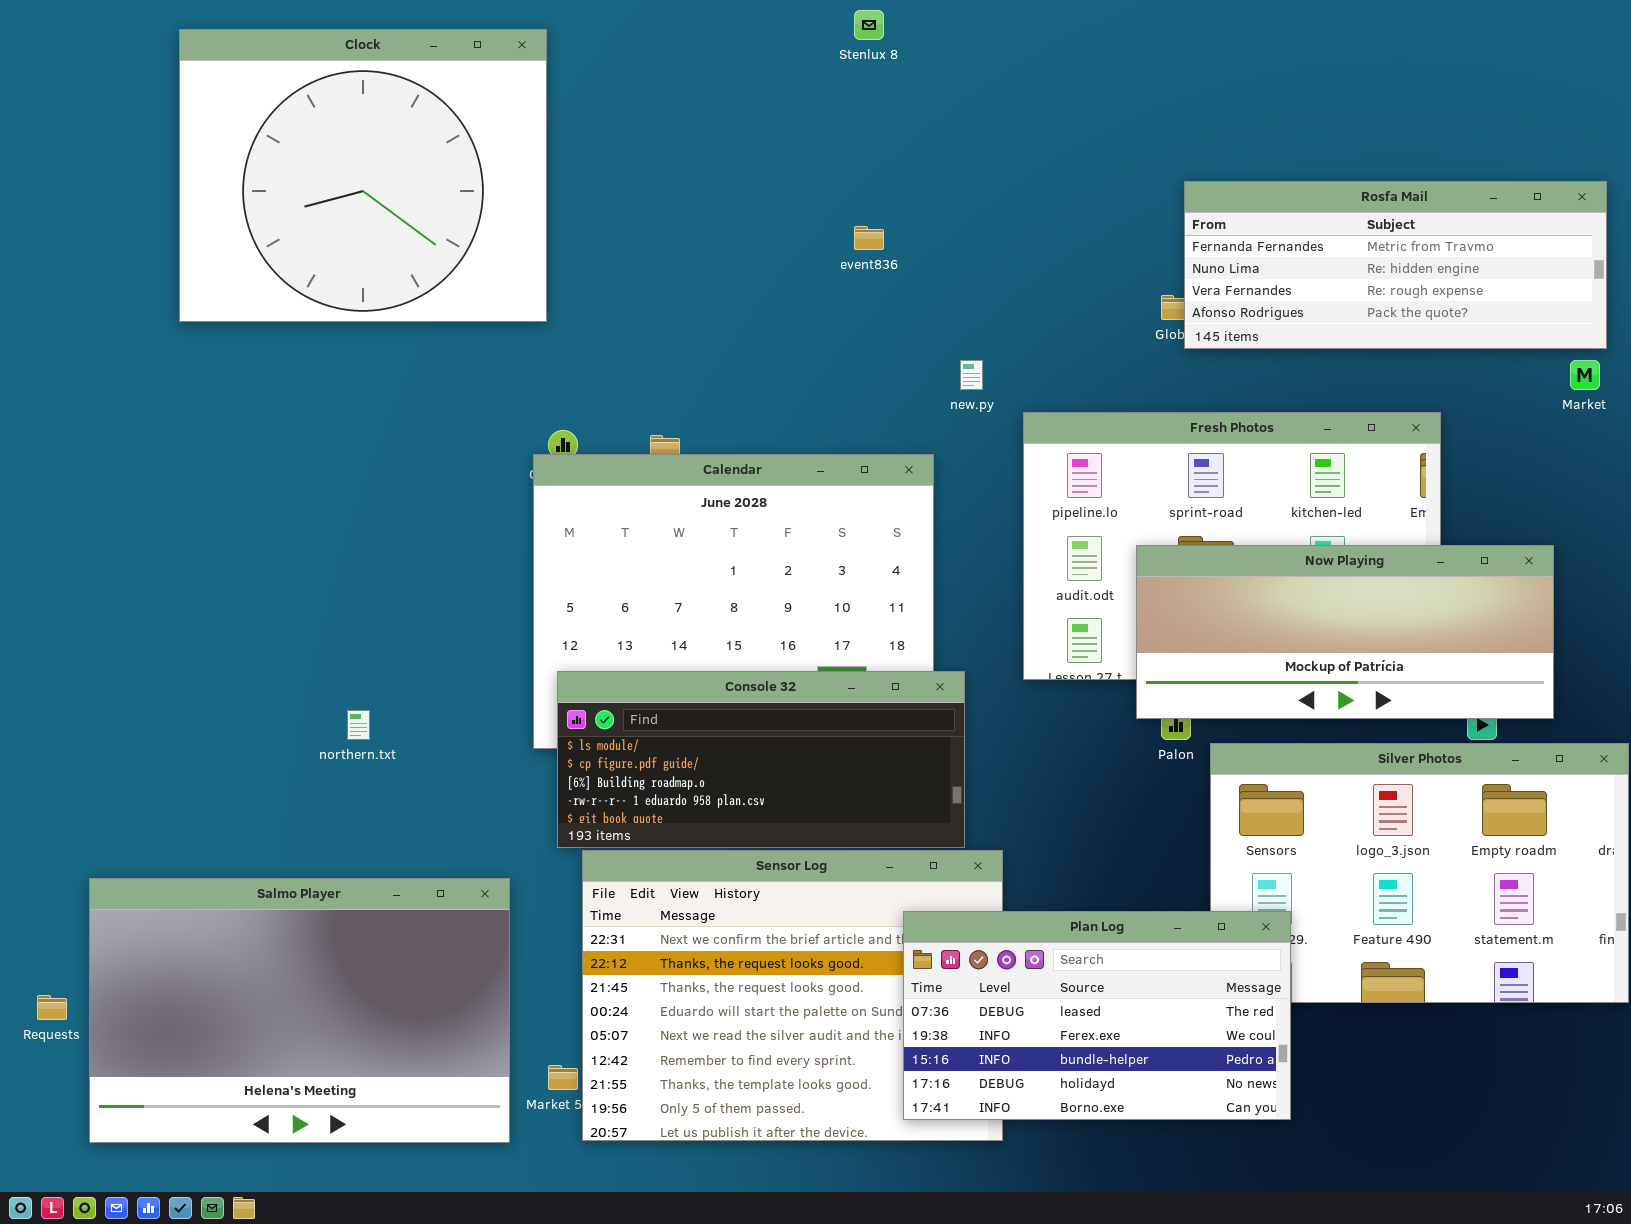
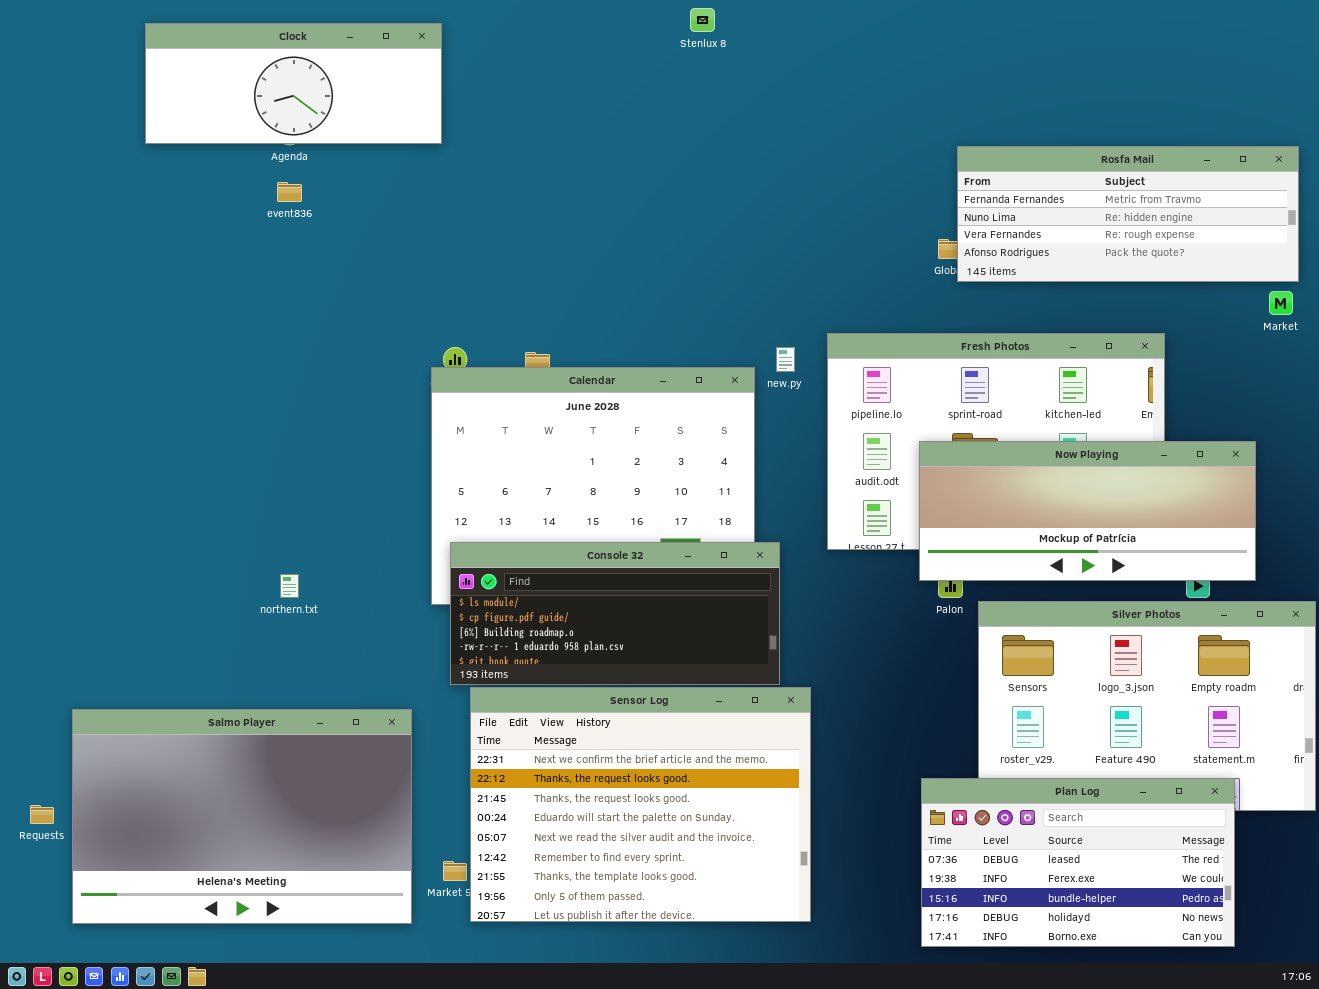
Clock: [179,29,547,322] -> [145,23,442,144], resized
event836: [854,226,884,250] -> [277,182,302,202], moved
new.py: [960,360,983,390] -> [776,347,795,372], moved
Plan Log: [903,911,1291,1120] -> [921,778,1235,947], moved

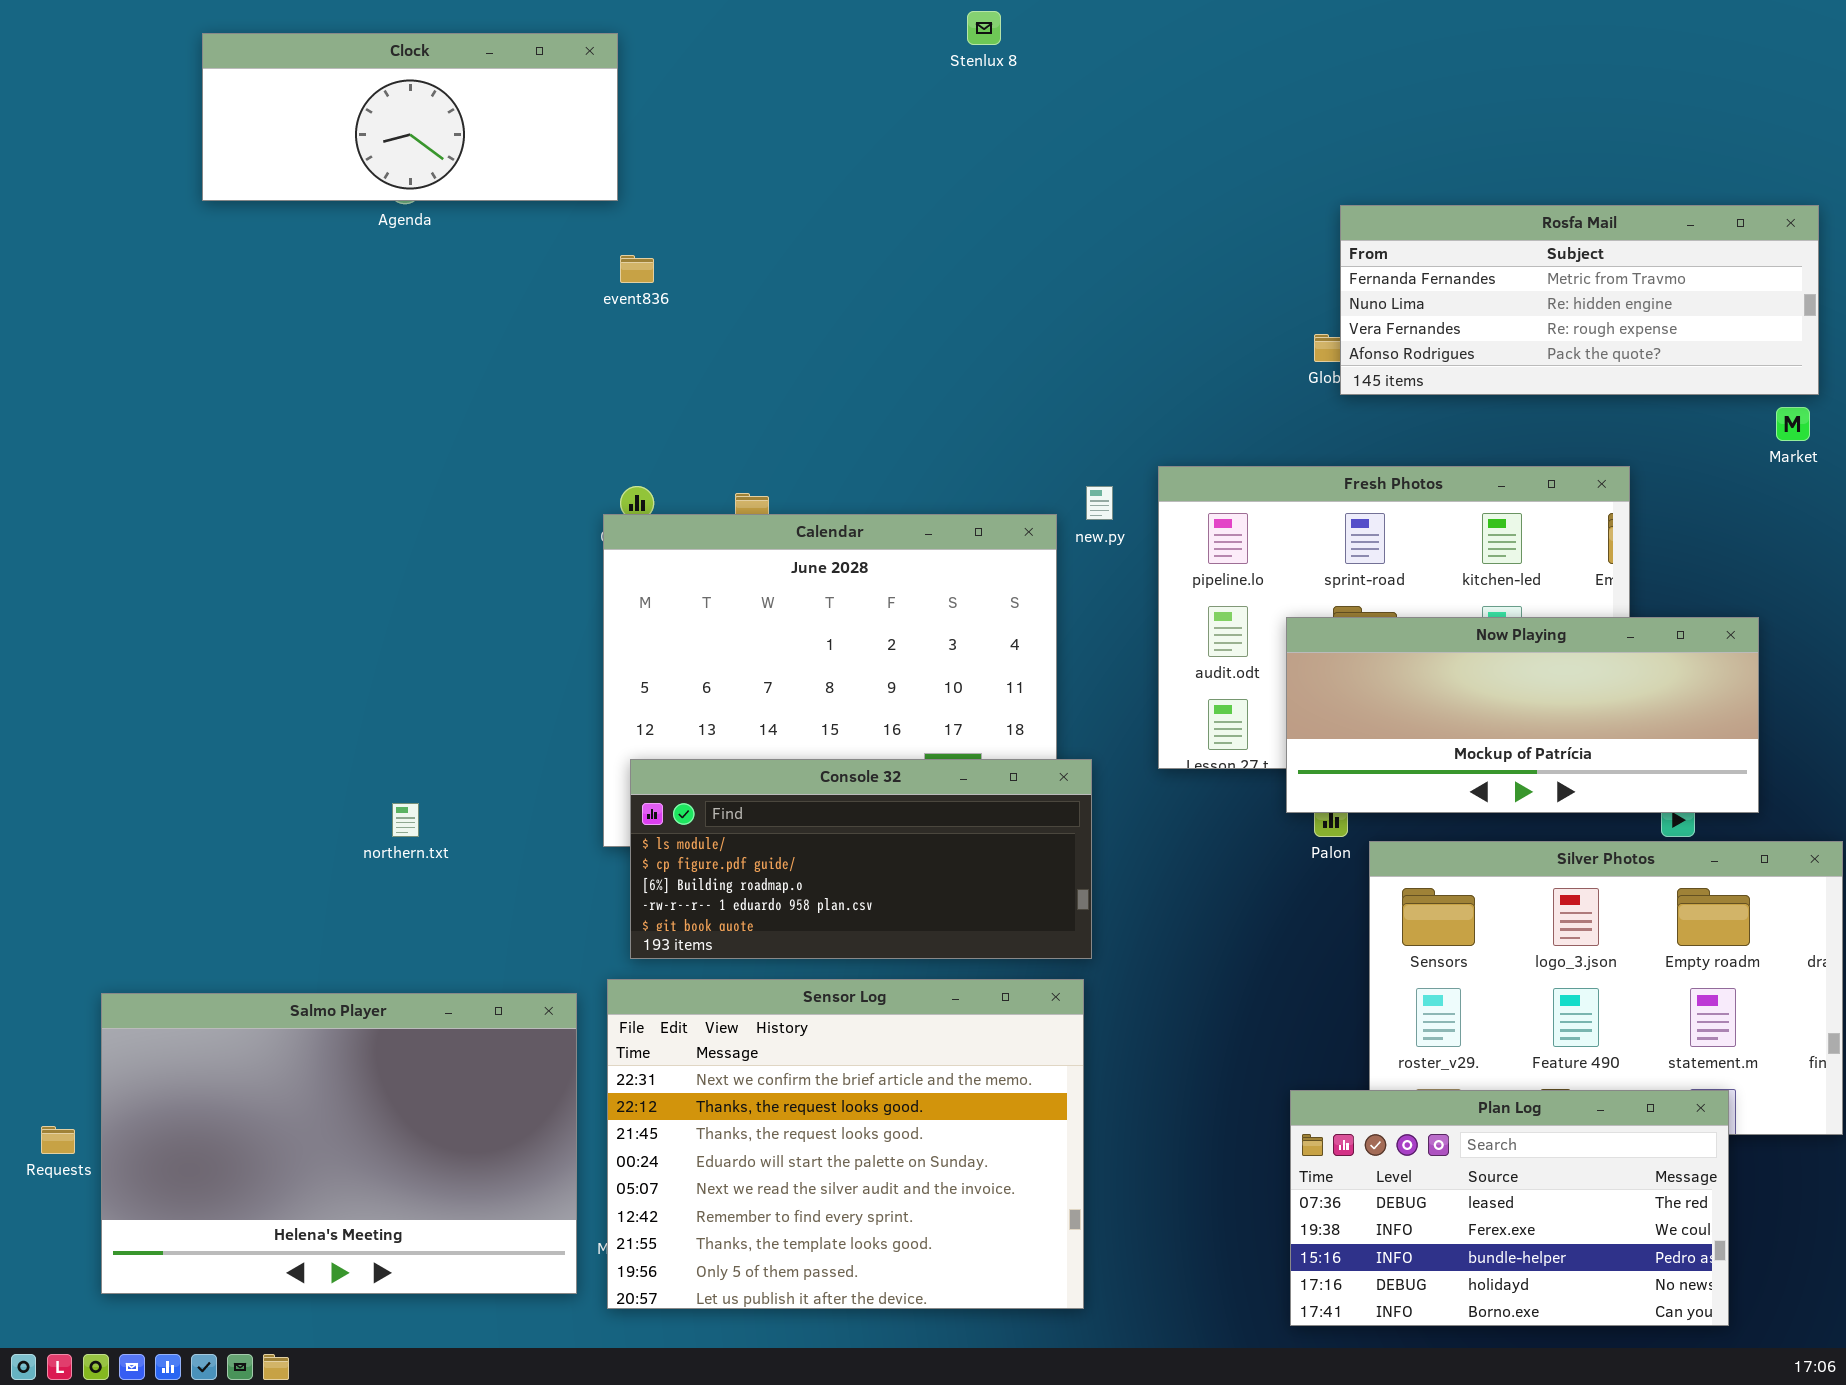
event836: [277,182,302,202] -> [620,255,654,283], moved
Sensor Log: [470,687,811,922] -> [607,979,1084,1309], moved

